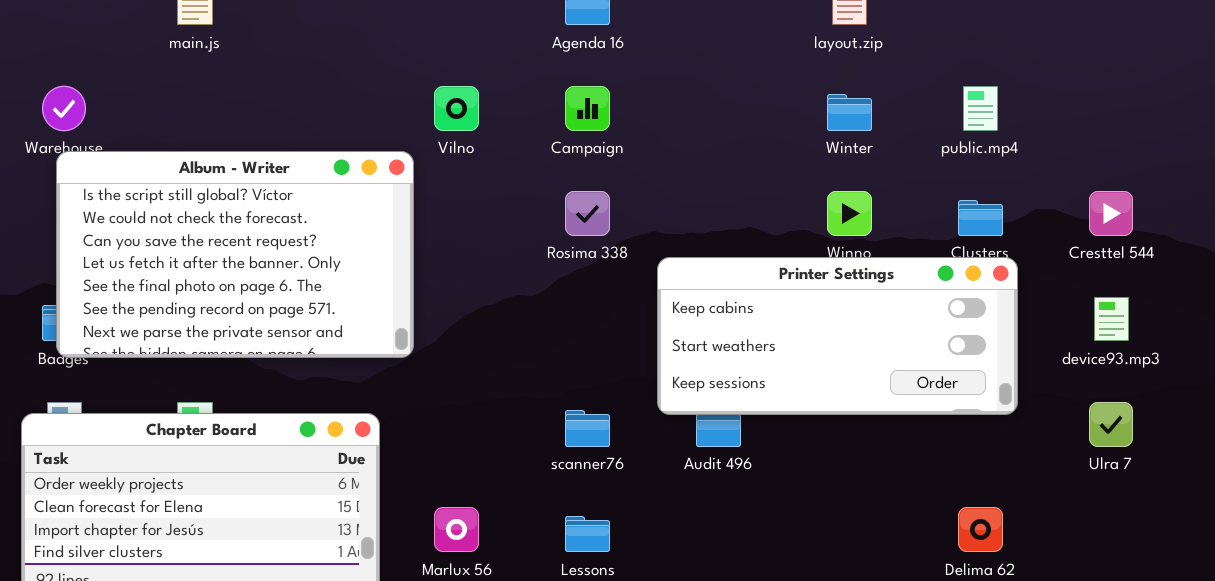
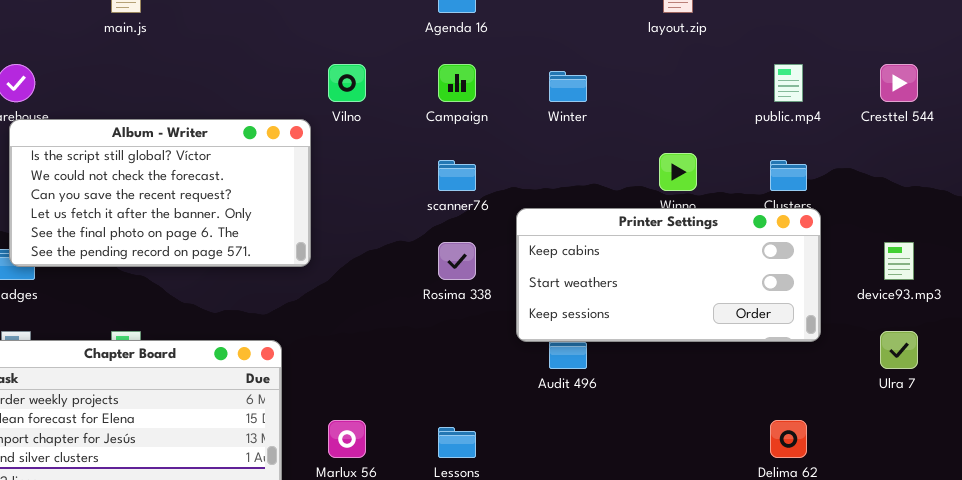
Winter: [827,94,872,131] -> [549,71,587,102], moved
Album - Writer: [56,151,414,358] -> [9,119,311,267], resized
Rosima 338: [565,191,610,236] -> [438,242,476,280], moved
Cresttel 544: [1089,191,1133,236] -> [880,64,918,102], moved
scanner76: [565,410,610,447] -> [438,160,476,191], moved

